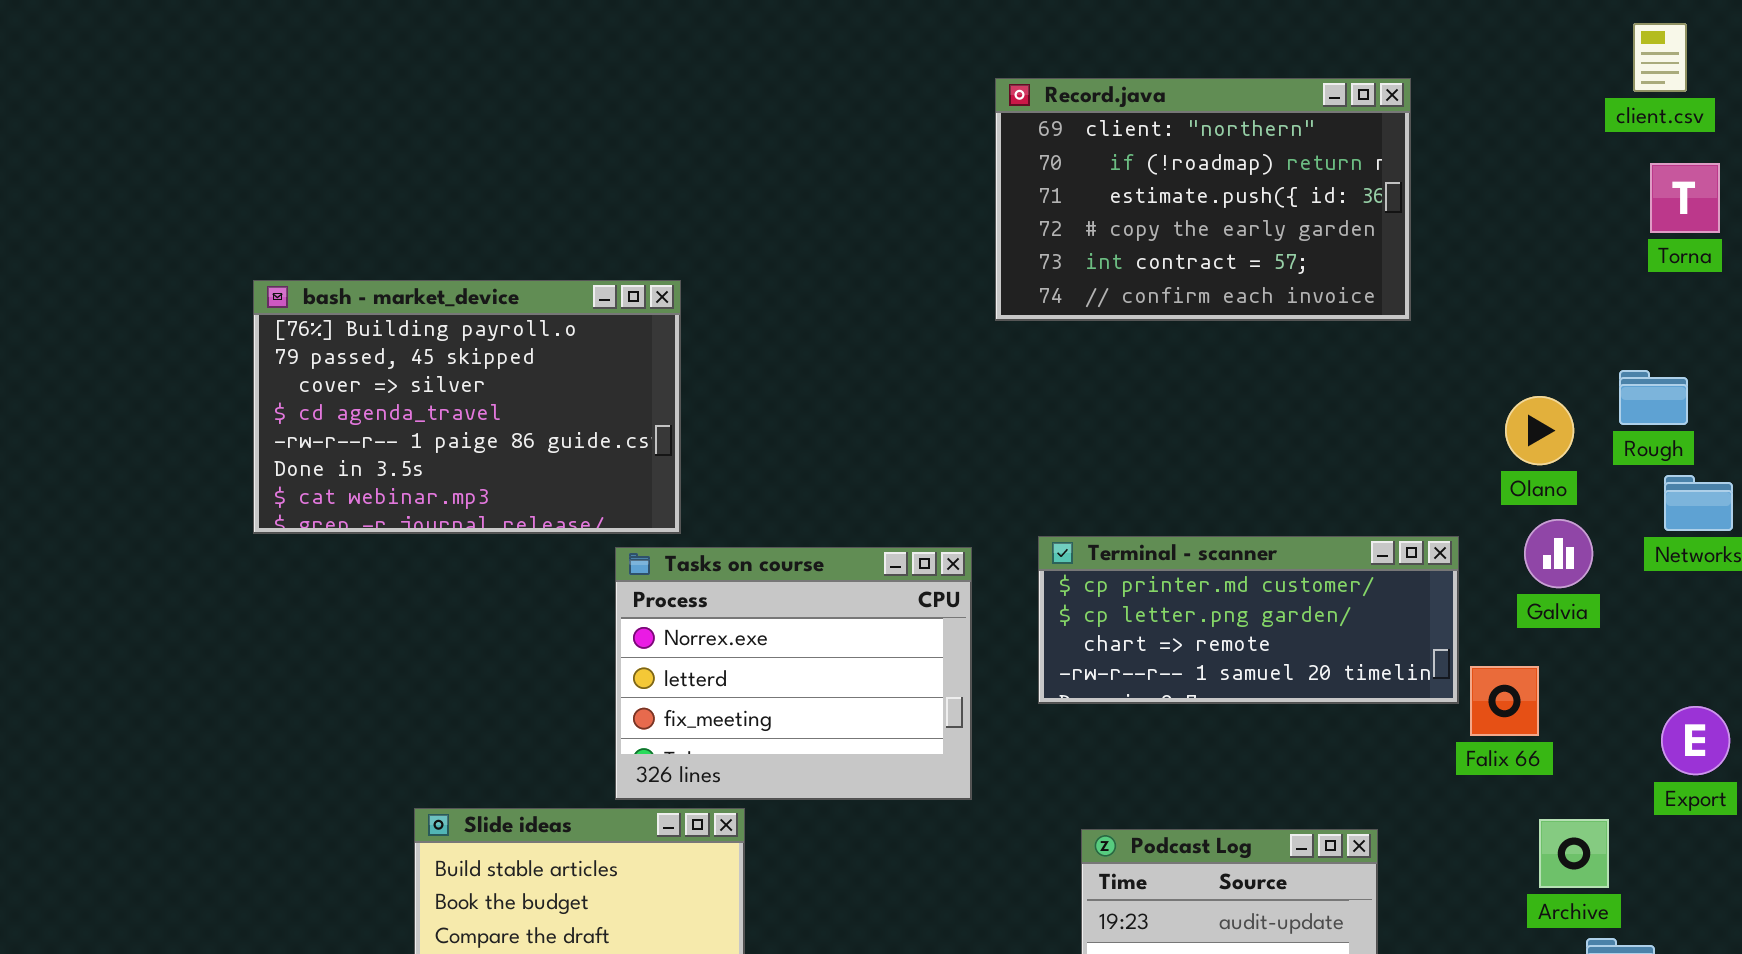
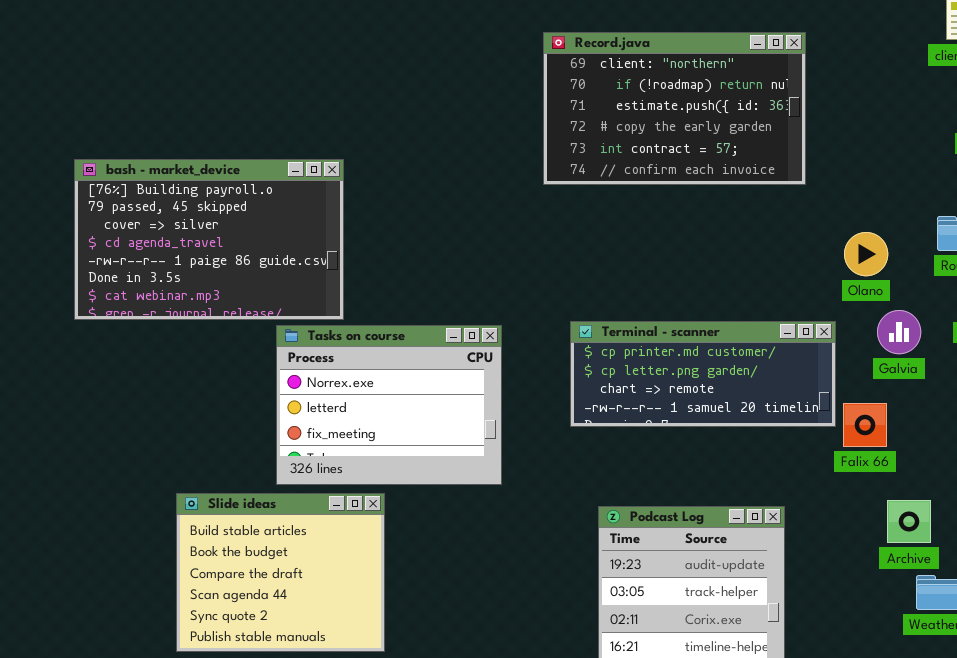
Olano: [1505,396,1574,465] -> [844,232,888,276], moved
Tasks on course: [615,547,972,800] -> [276,325,502,485], moved

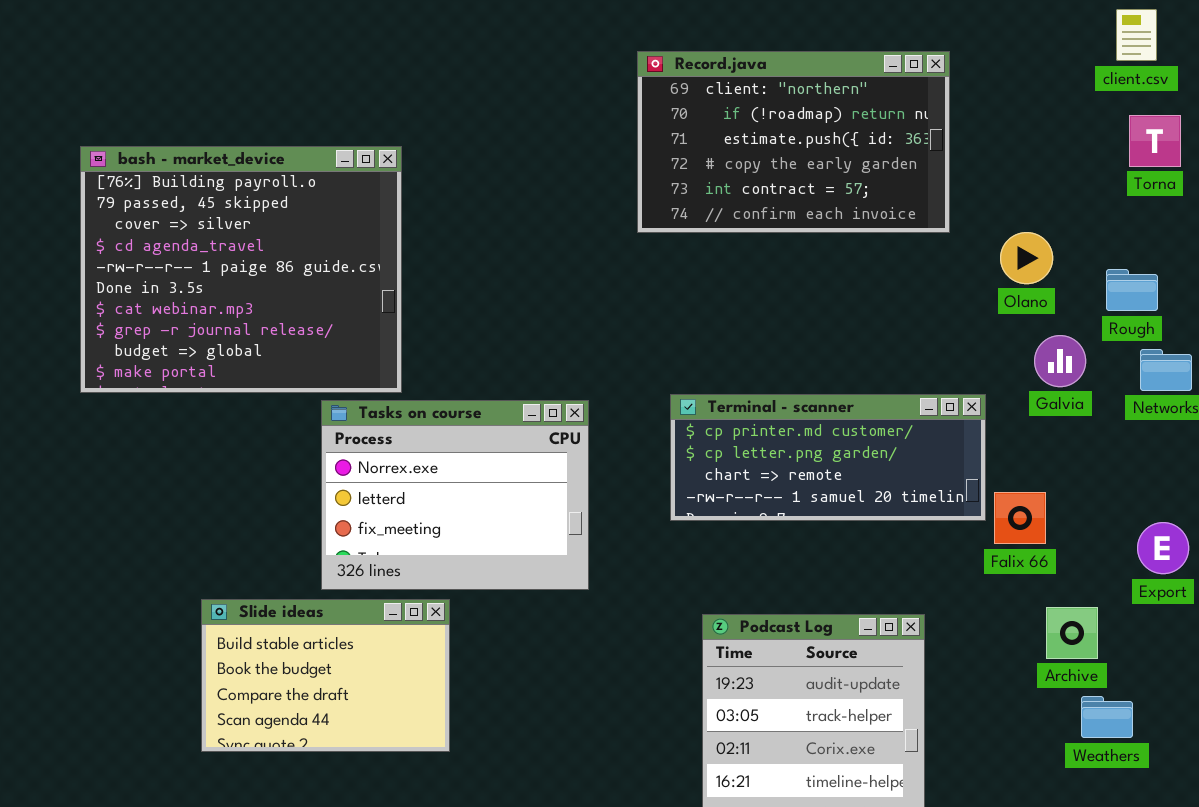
bash - market_device: [74,159,344,320] -> [80,146,402,393], resized
Olano: [844,232,888,276] -> [1000,232,1053,284], moved
Galvia: [877,310,921,354] -> [1034,335,1086,387], moved
Slide ideas: [176,493,385,652] -> [201,599,450,752], resized

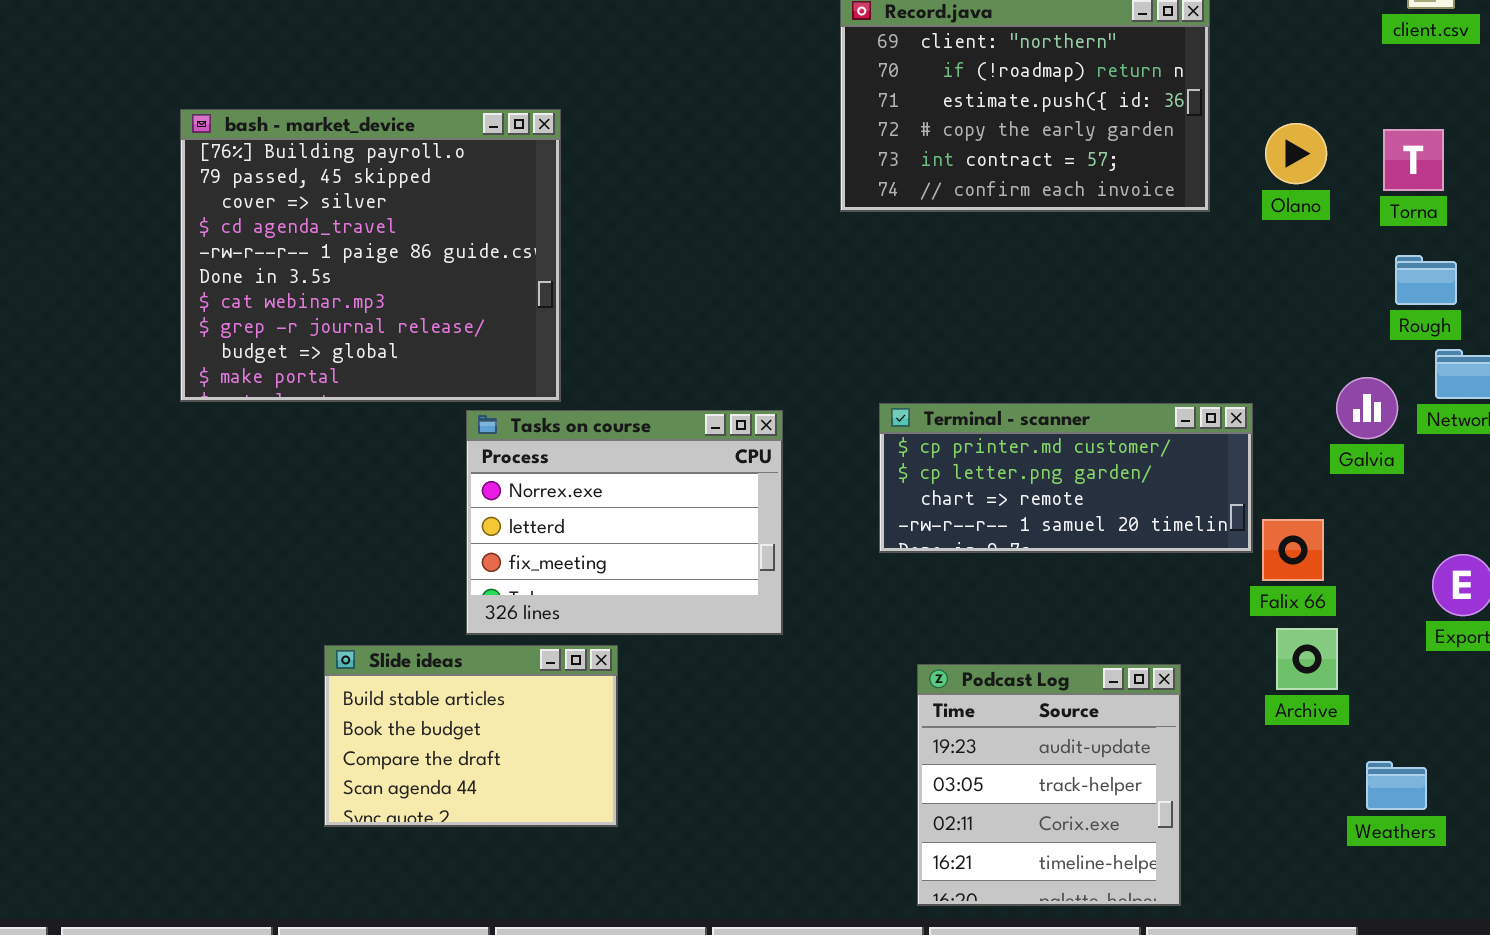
Torna: [1129,115,1181,167] -> [1383,129,1444,191], moved
Olano: [1000,232,1053,284] -> [1265,123,1327,184], moved
Galvia: [1034,335,1086,387] -> [1336,377,1398,439], moved
Archive: [1046,607,1098,659] -> [1276,628,1338,690], moved

